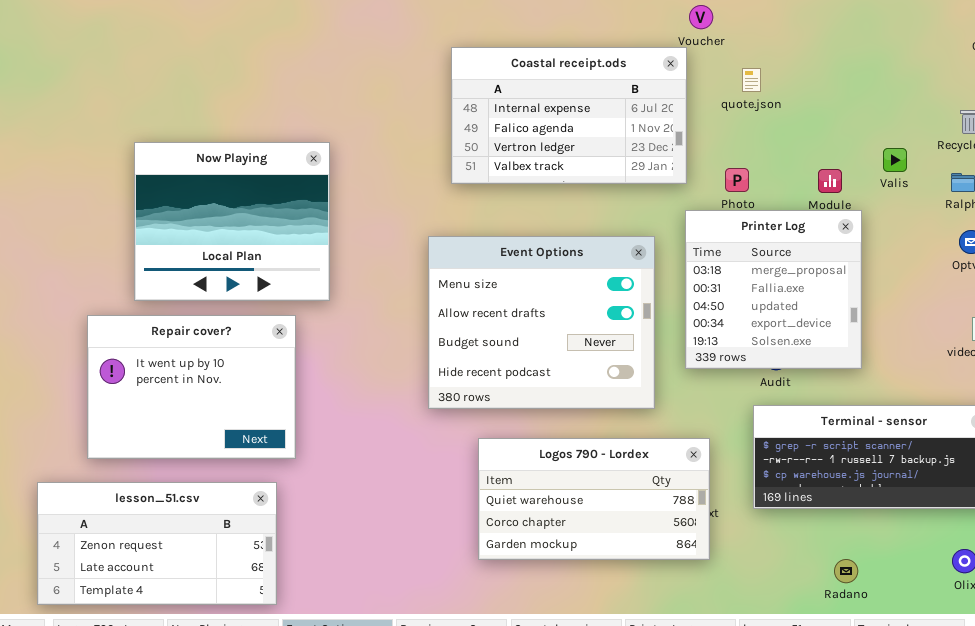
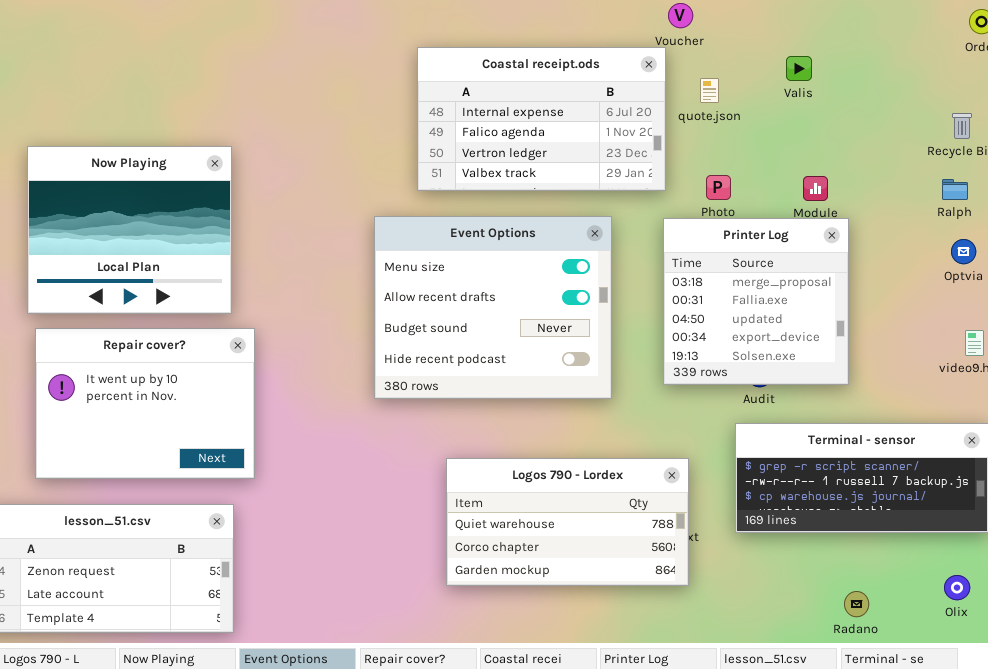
quote.json: [742,68,761,92] -> [700,78,719,103], moved
Now Playing: [134,142,330,301] -> [27,146,232,314], moved
Valis: [883,148,907,172] -> [786,56,812,81], moved
Event Options: [428,236,655,409] -> [374,216,612,399], moved
Radano: [834,559,858,583] -> [844,591,869,617], moved

